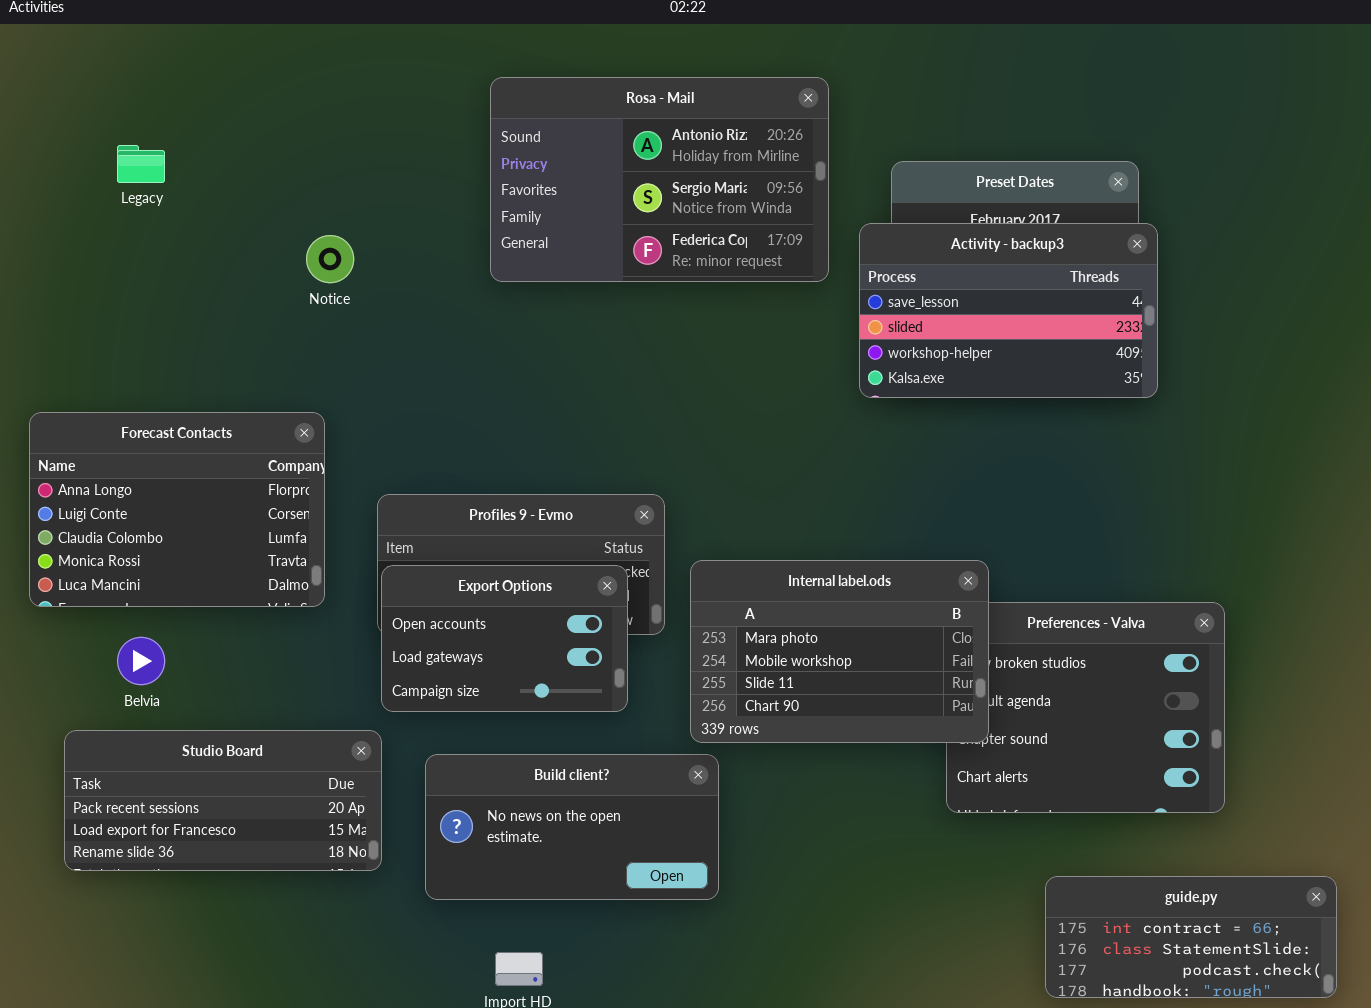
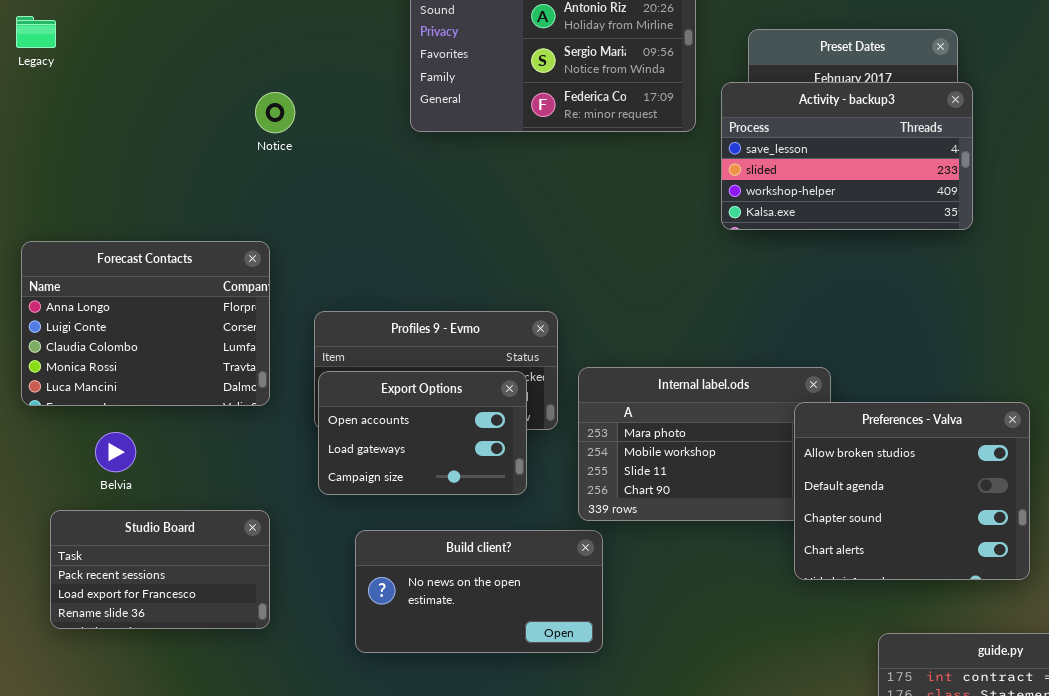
Legacy: [117,145,165,183] -> [16,16,56,48], moved
Preferences - Valva: [946,602,1225,813] -> [794,402,1030,580], raised
Studio Board: [64,730,382,871] -> [50,510,270,629], resized

